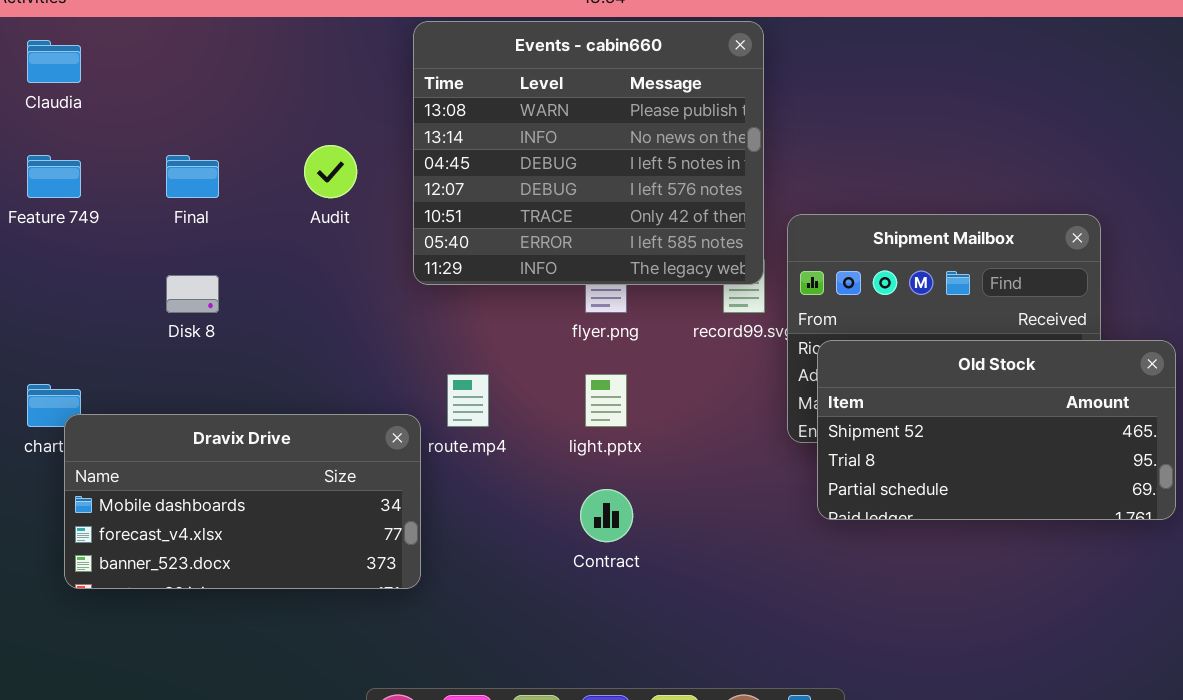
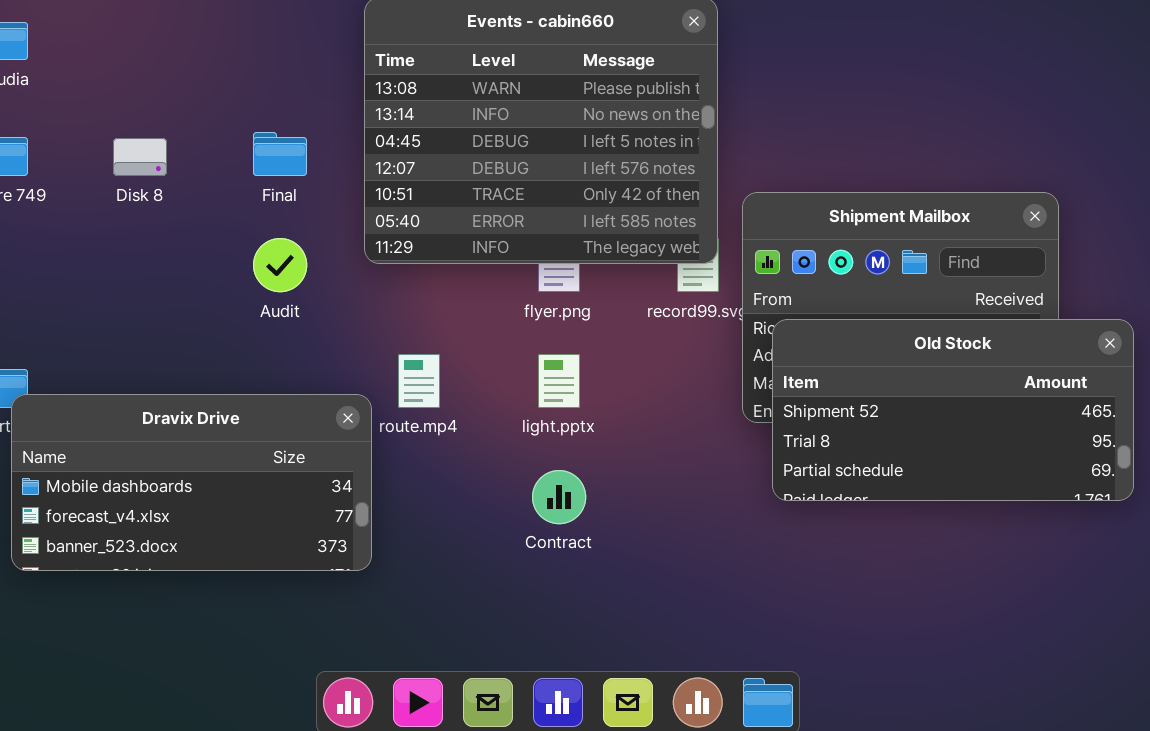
Audit: [304,145,357,198] -> [253,238,307,292], moved
Final: [166,155,219,198] -> [253,132,307,176], moved
Disk 8: [166,275,219,313] -> [113,138,167,176], moved

